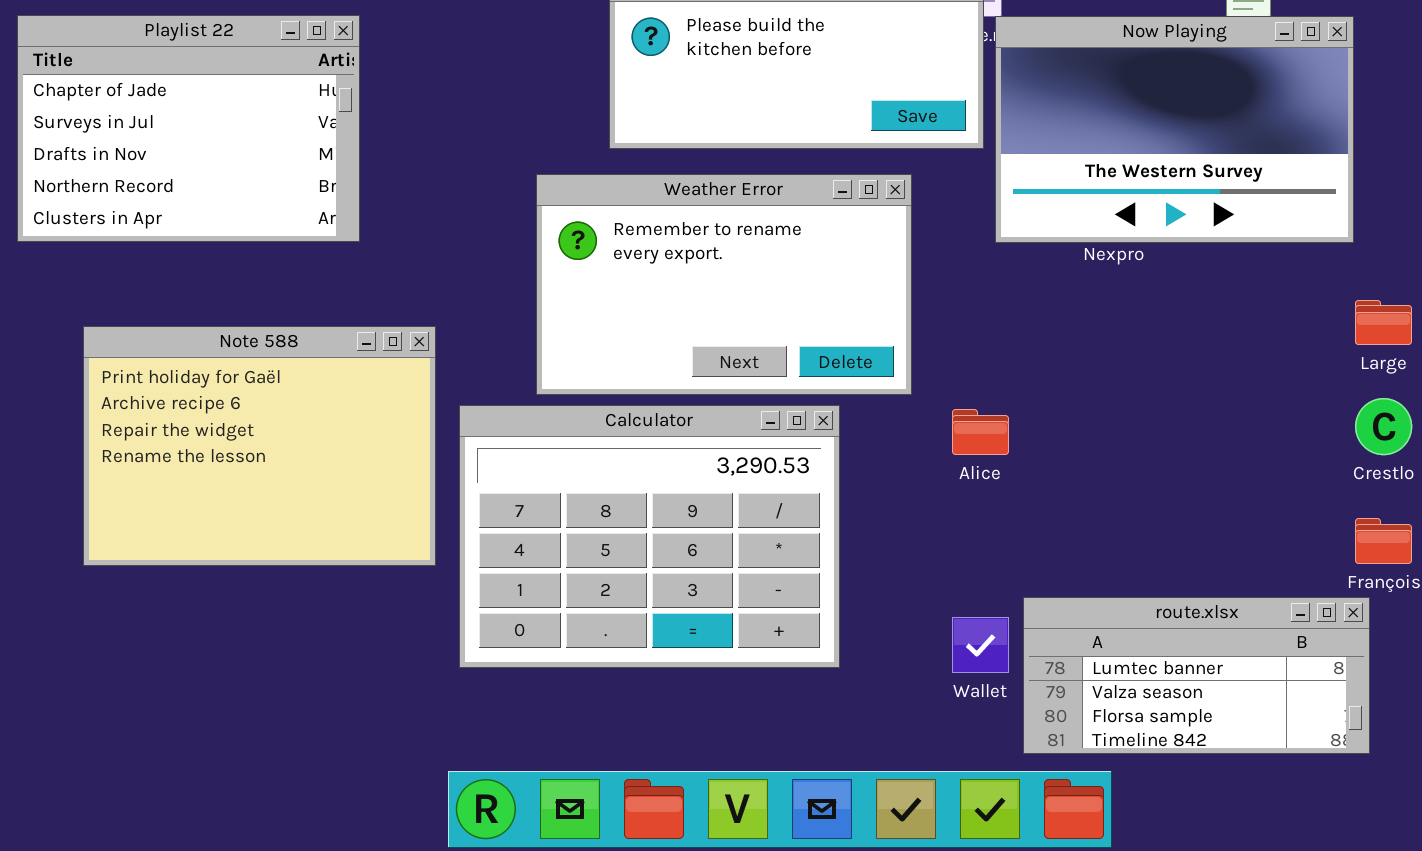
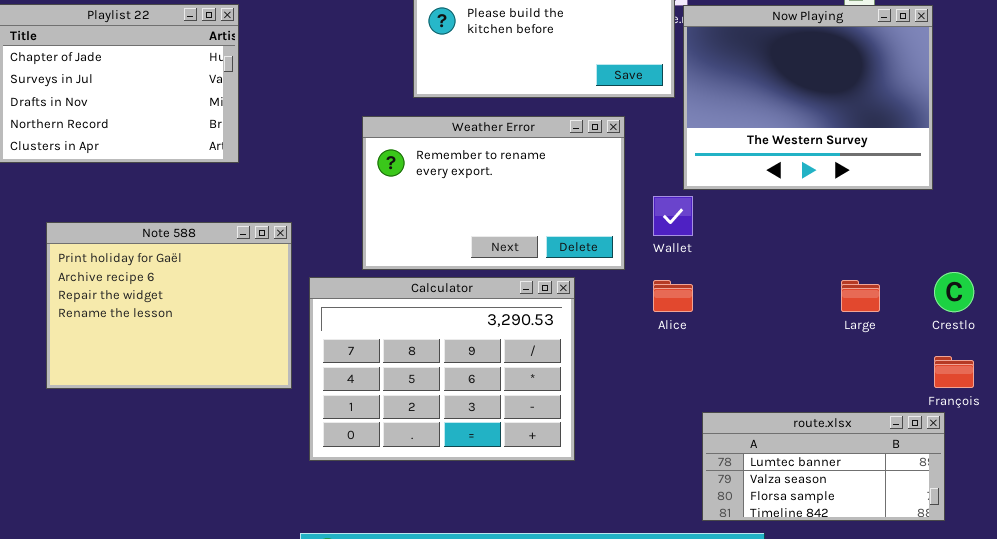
Now Playing: [995,16,1354,243] -> [683,5,933,190], resized
Large: [1355,300,1412,345] -> [841,280,880,312], moved
Wallet: [952,617,1009,673] -> [653,196,693,236], moved

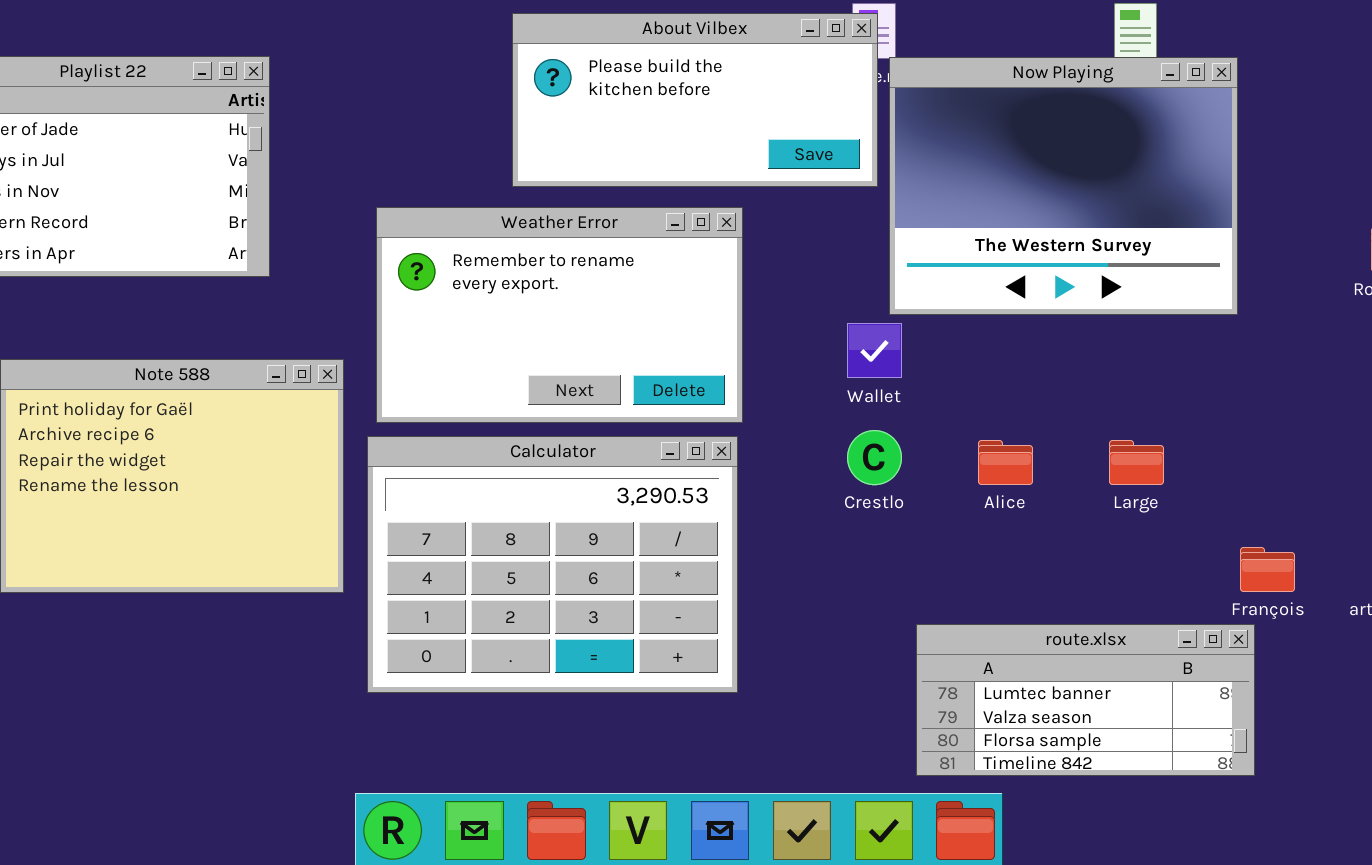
Weather Error: [362,116,625,270] -> [376,207,743,423], moved
Crestlo: [934,272,974,312] -> [847,430,902,485], moved
Alice: [653,280,693,312] -> [978,440,1033,485], moved

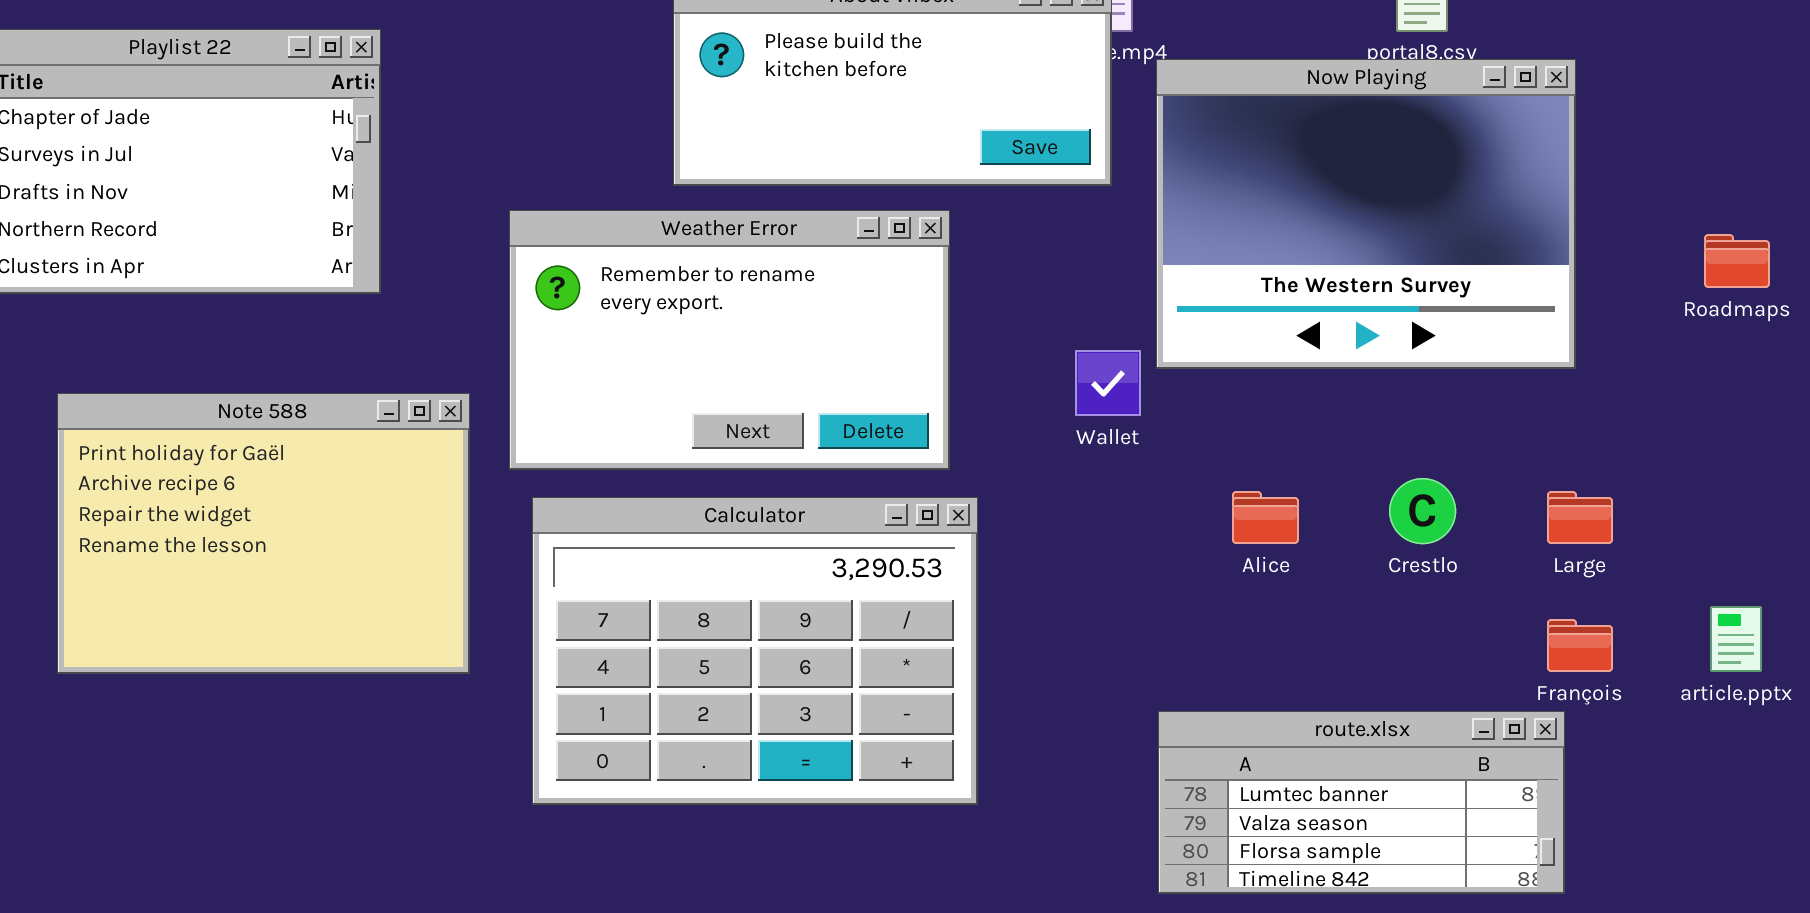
Now Playing: [889,57,1238,315] -> [1156,59,1576,369], moved
Crestlo: [847,430,902,485] -> [1389,478,1456,544], moved
Calculator: [367,436,738,693] -> [532,497,978,805], moved
Large: [1109,440,1164,485] -> [1547,491,1613,544], moved

